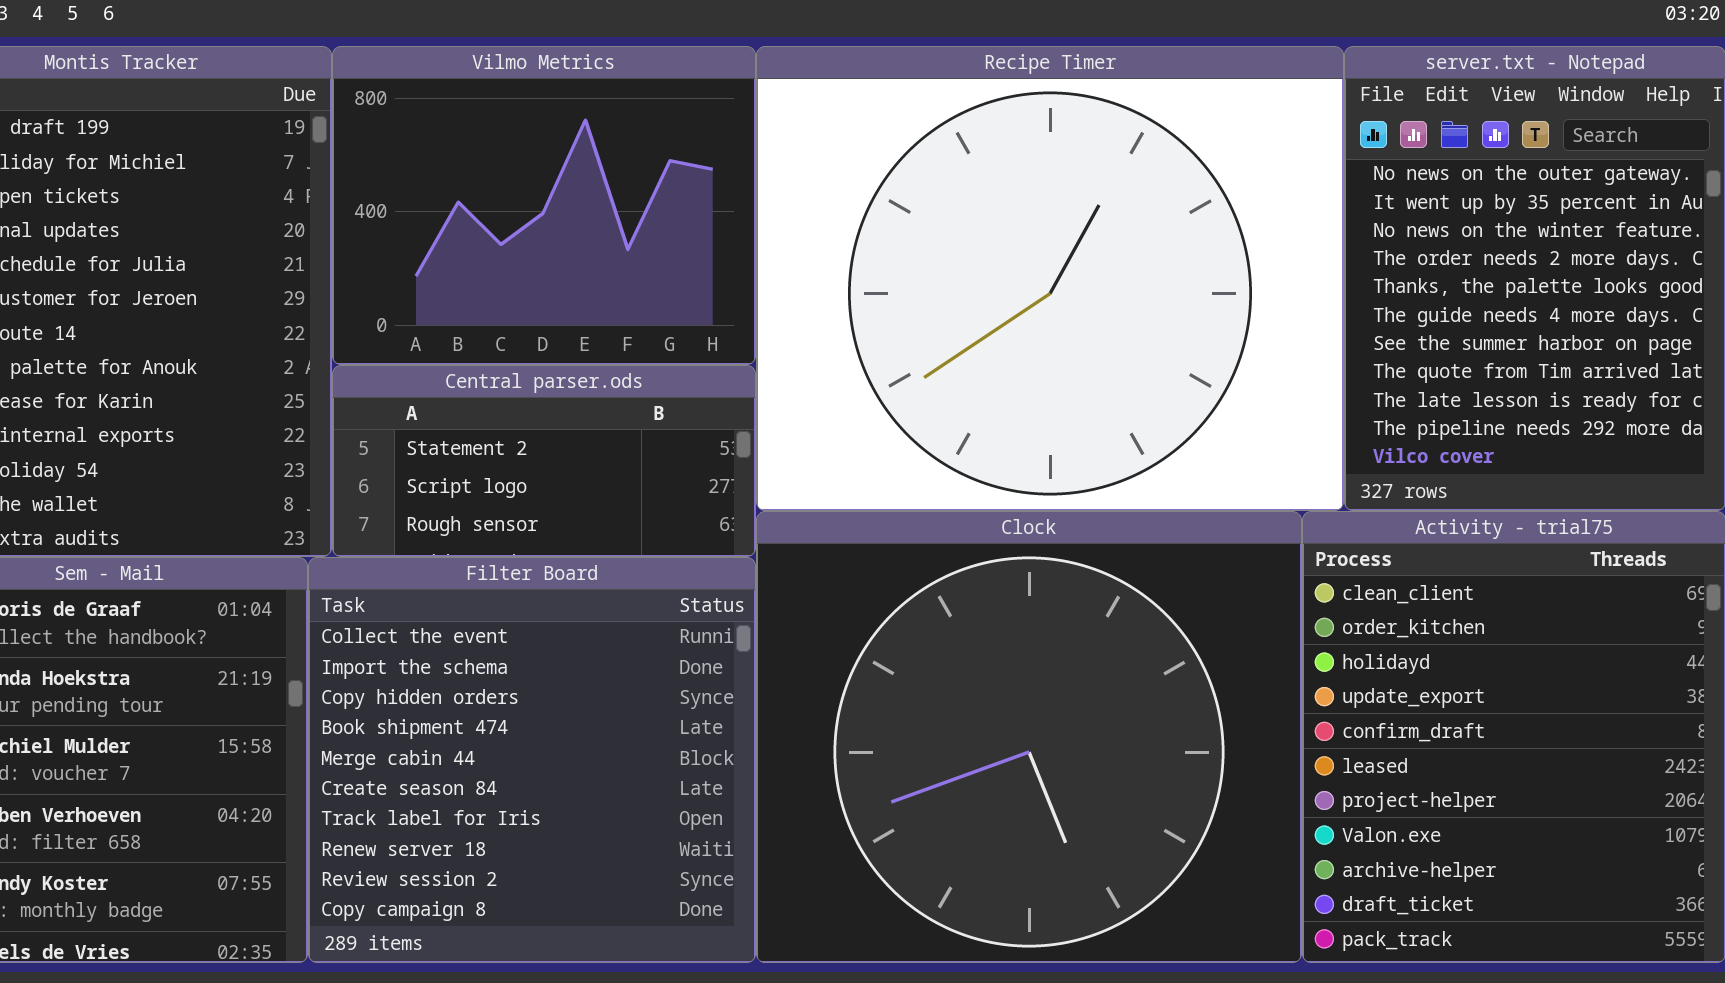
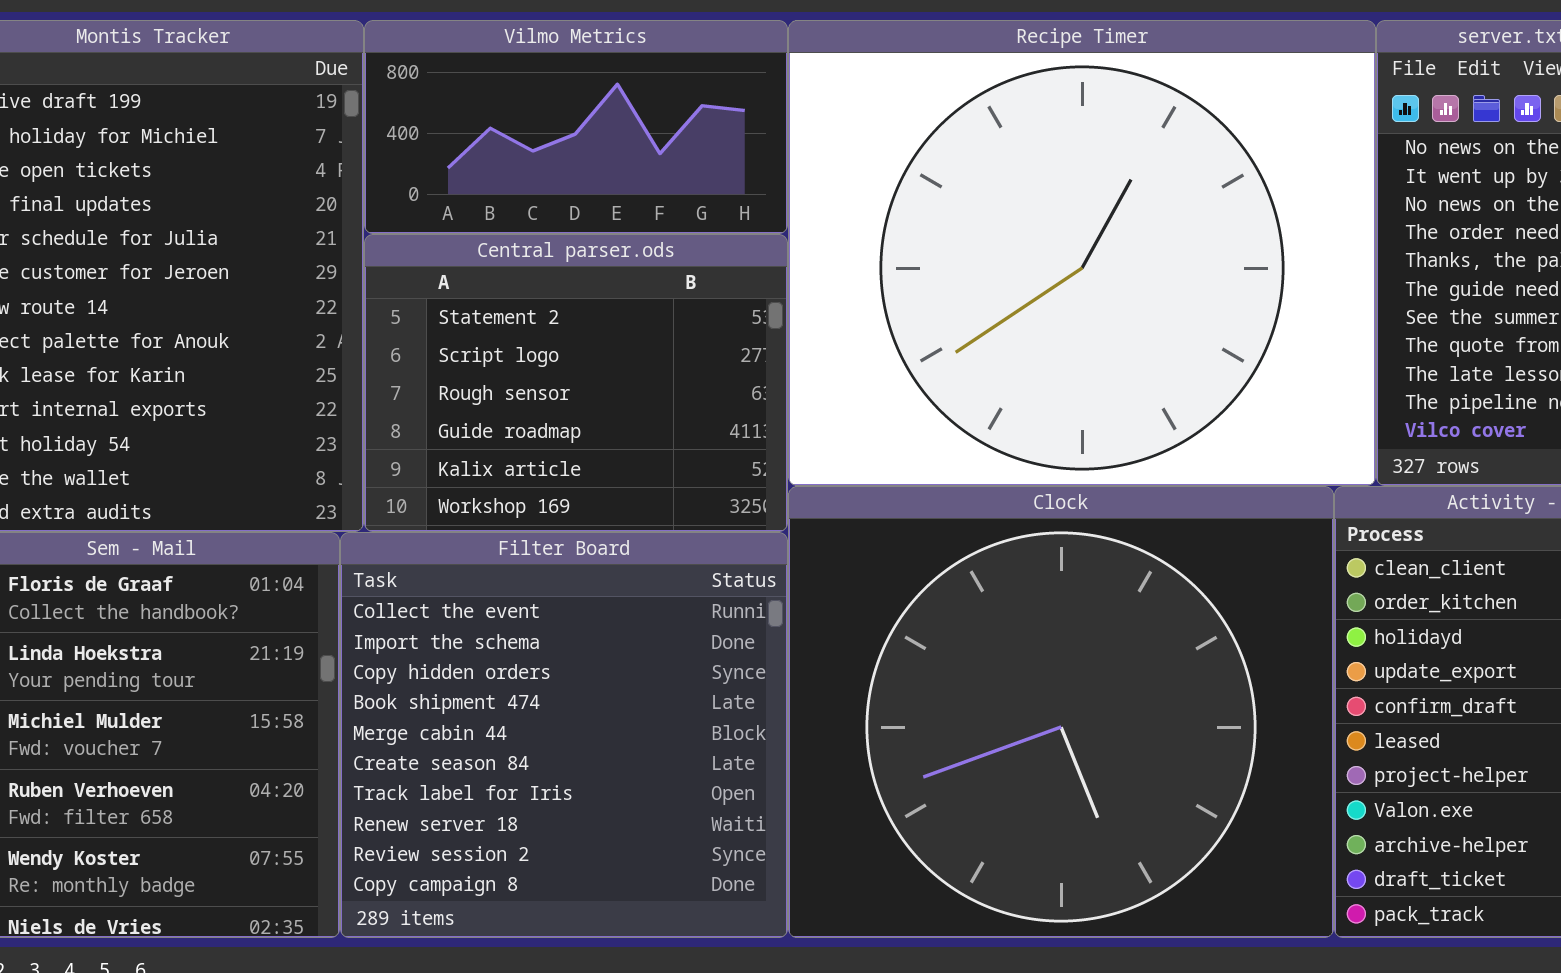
Vilmo Metrics: [332,46,756,365] -> [364,20,788,234], resized
Central parser.ods: [332,365,756,557] -> [364,234,788,532], resized

